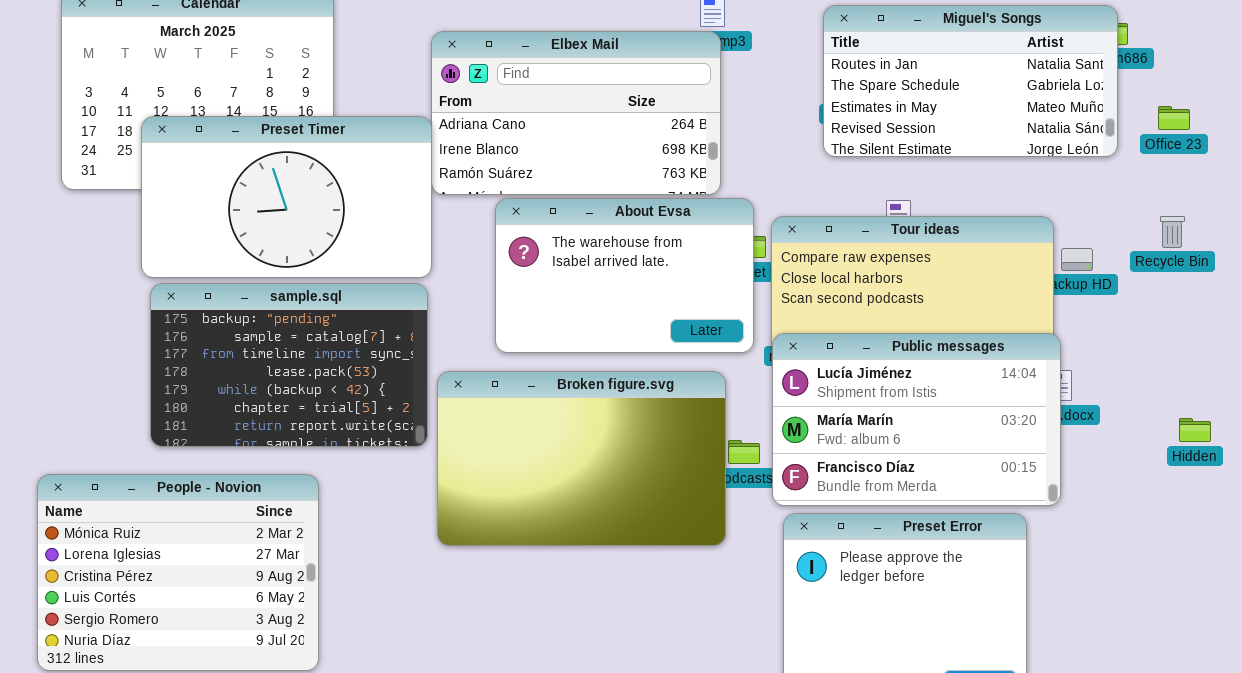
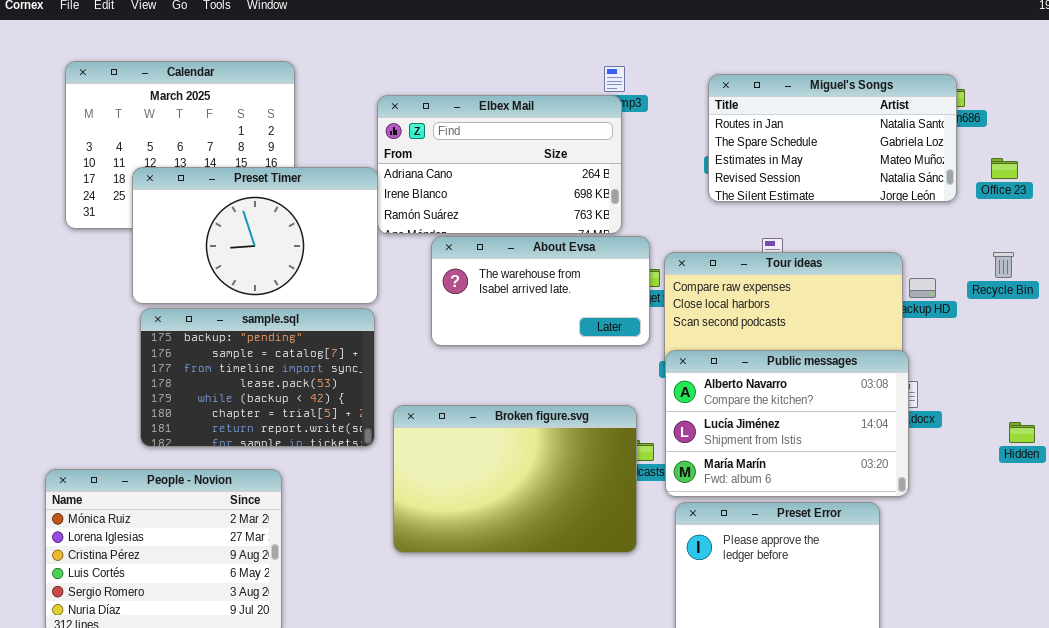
About Evsa: [495,198,754,353] -> [431,236,650,346], resized
Public messages: [772,333,1061,506] -> [665,350,909,497], scrolled up 1 row
Broken figure.svg: [437,371,726,546] -> [393,405,637,553], moved

